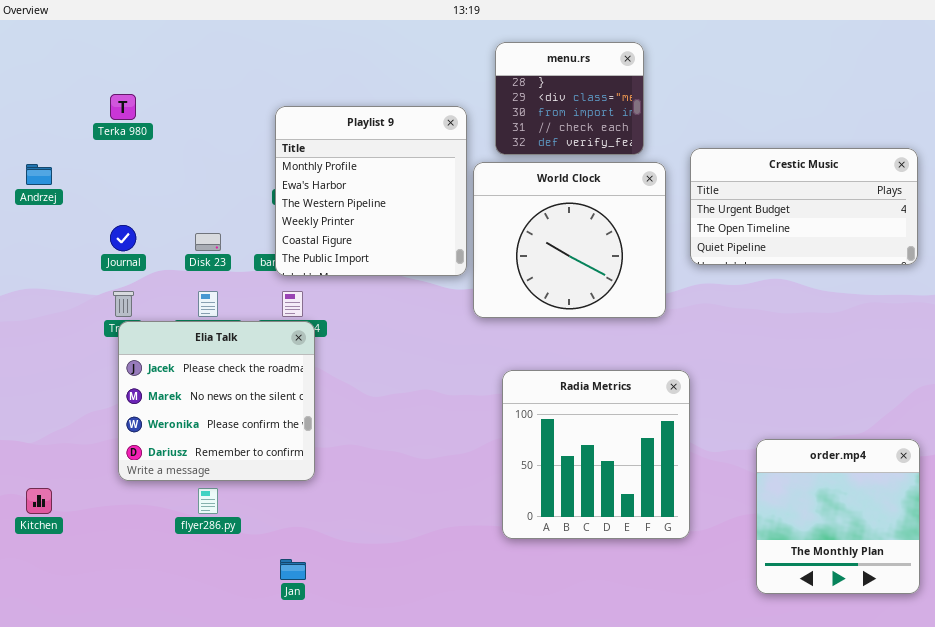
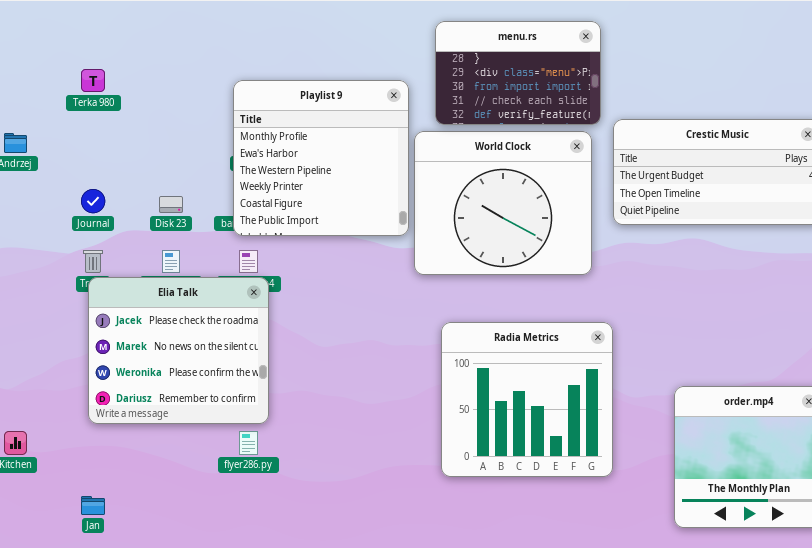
menu.rs: [495,42,644,155] -> [435,21,601,125], resized
flyer286.py: [198,488,218,514] -> [239,431,258,455], moved
Jan: [280,559,306,580] -> [81,496,105,515], moved

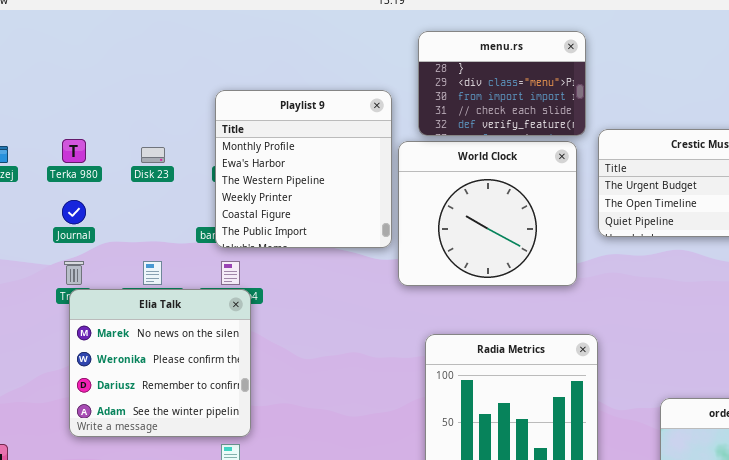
Terka 980: [81,69,105,92] -> [62,139,86,163], moved
Disk 23: [159,196,183,213] -> [141,147,165,163], moved
Elia Talk: [88,277,269,424] -> [69,289,251,437], scrolled down 1 row

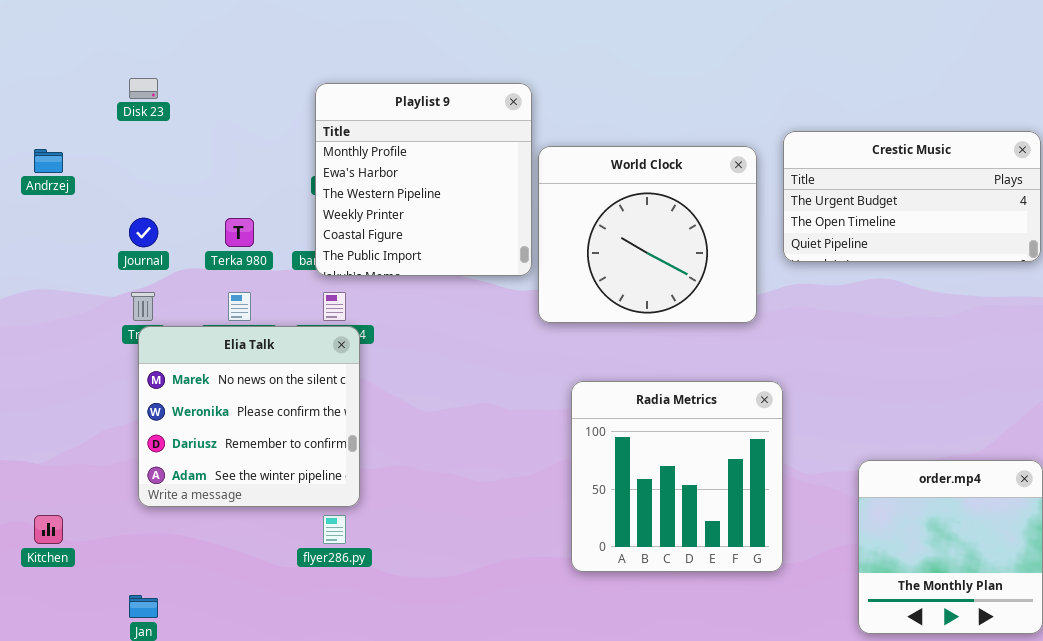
menu.rs: [418,31,586,136] -> none, closed
Terka 980: [62,139,86,163] -> [225,218,254,247], moved
Disk 23: [141,147,165,163] -> [129,78,158,99], moved

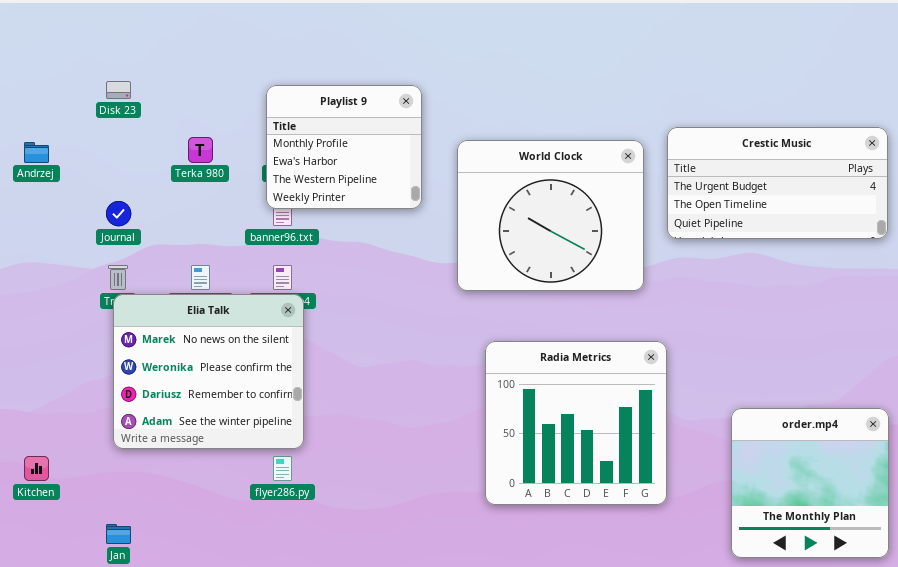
Playlist 9: [315,83,532,276] -> [266,85,422,209], resized
Terka 980: [225,218,254,247] -> [188,137,213,163], moved

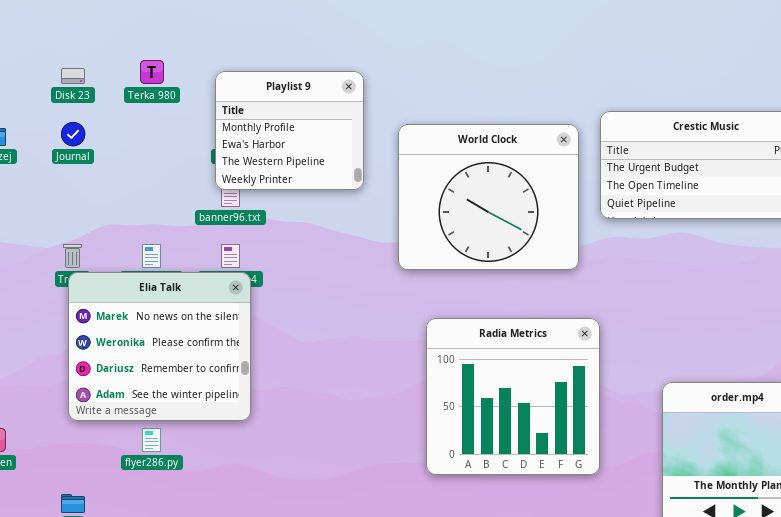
Terka 980: [188,137,213,163] -> [140,60,164,84], moved
Journal: [106,201,131,226] -> [61,122,85,146], moved
flyer286.py: [273,456,292,481] -> [142,428,161,452], moved

